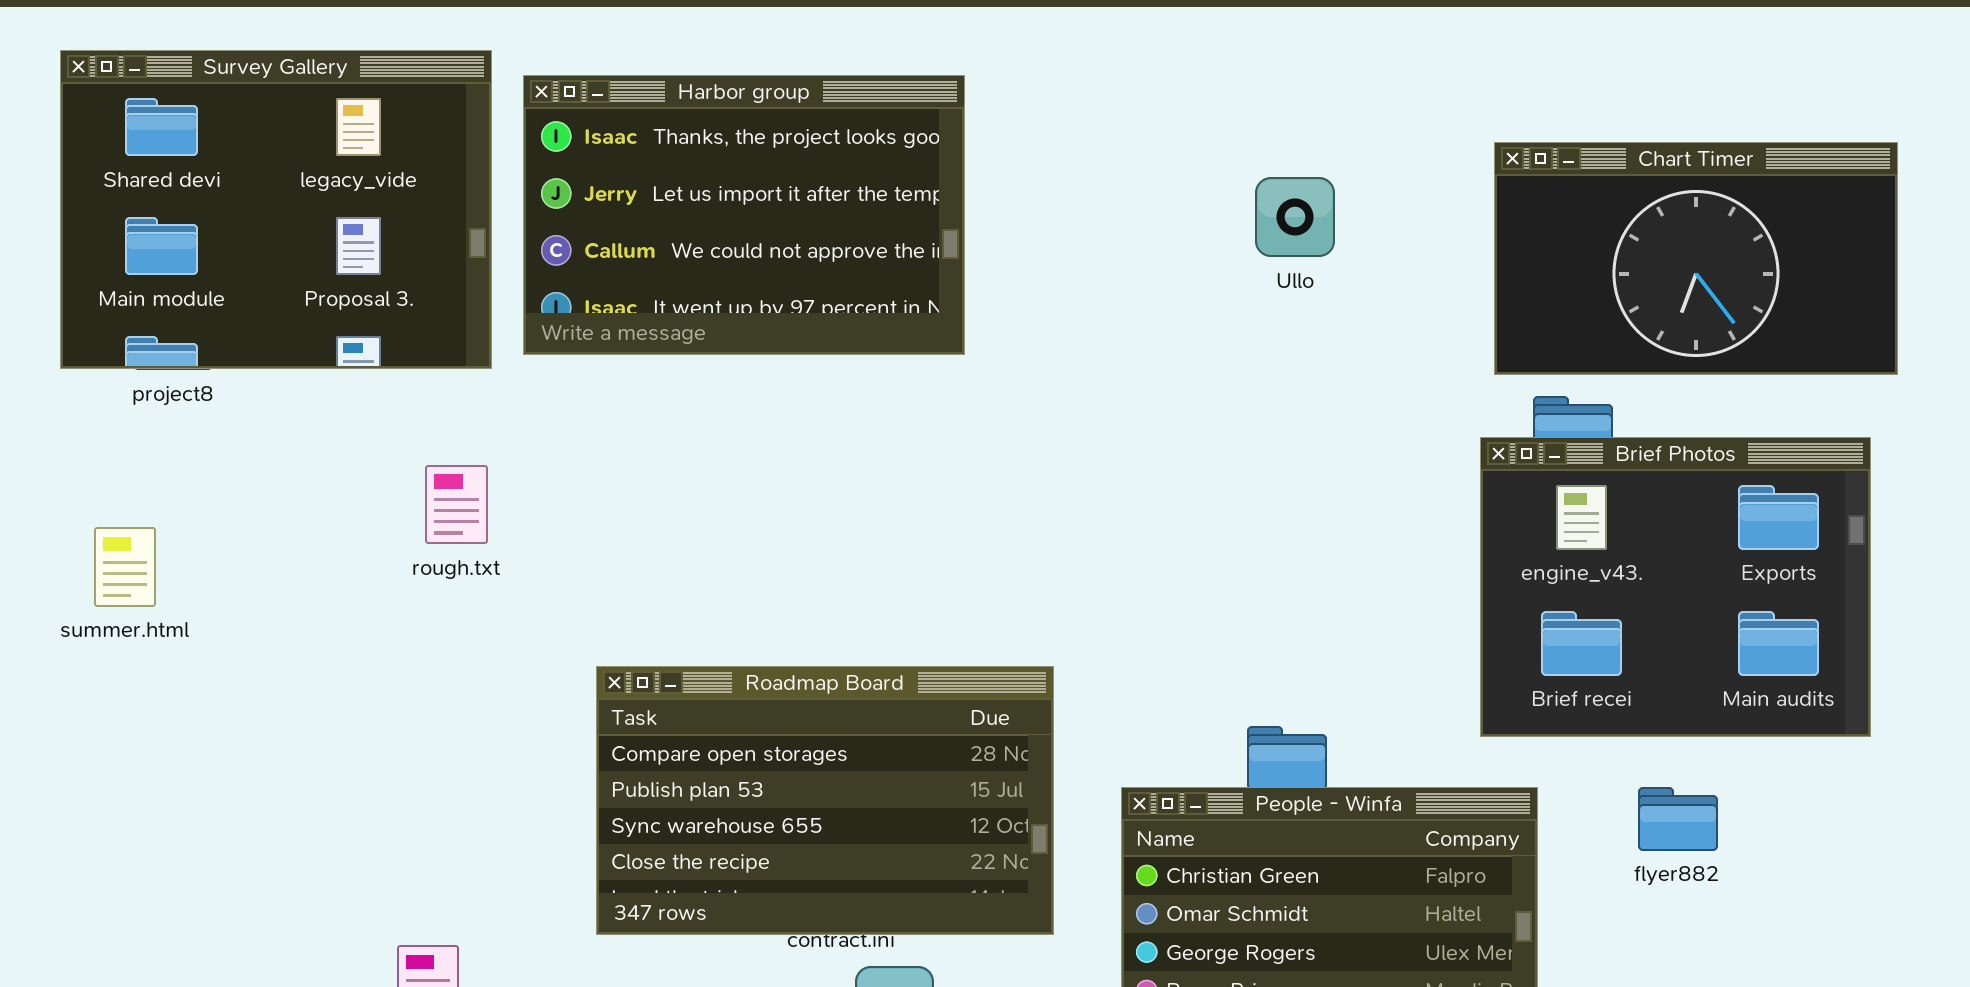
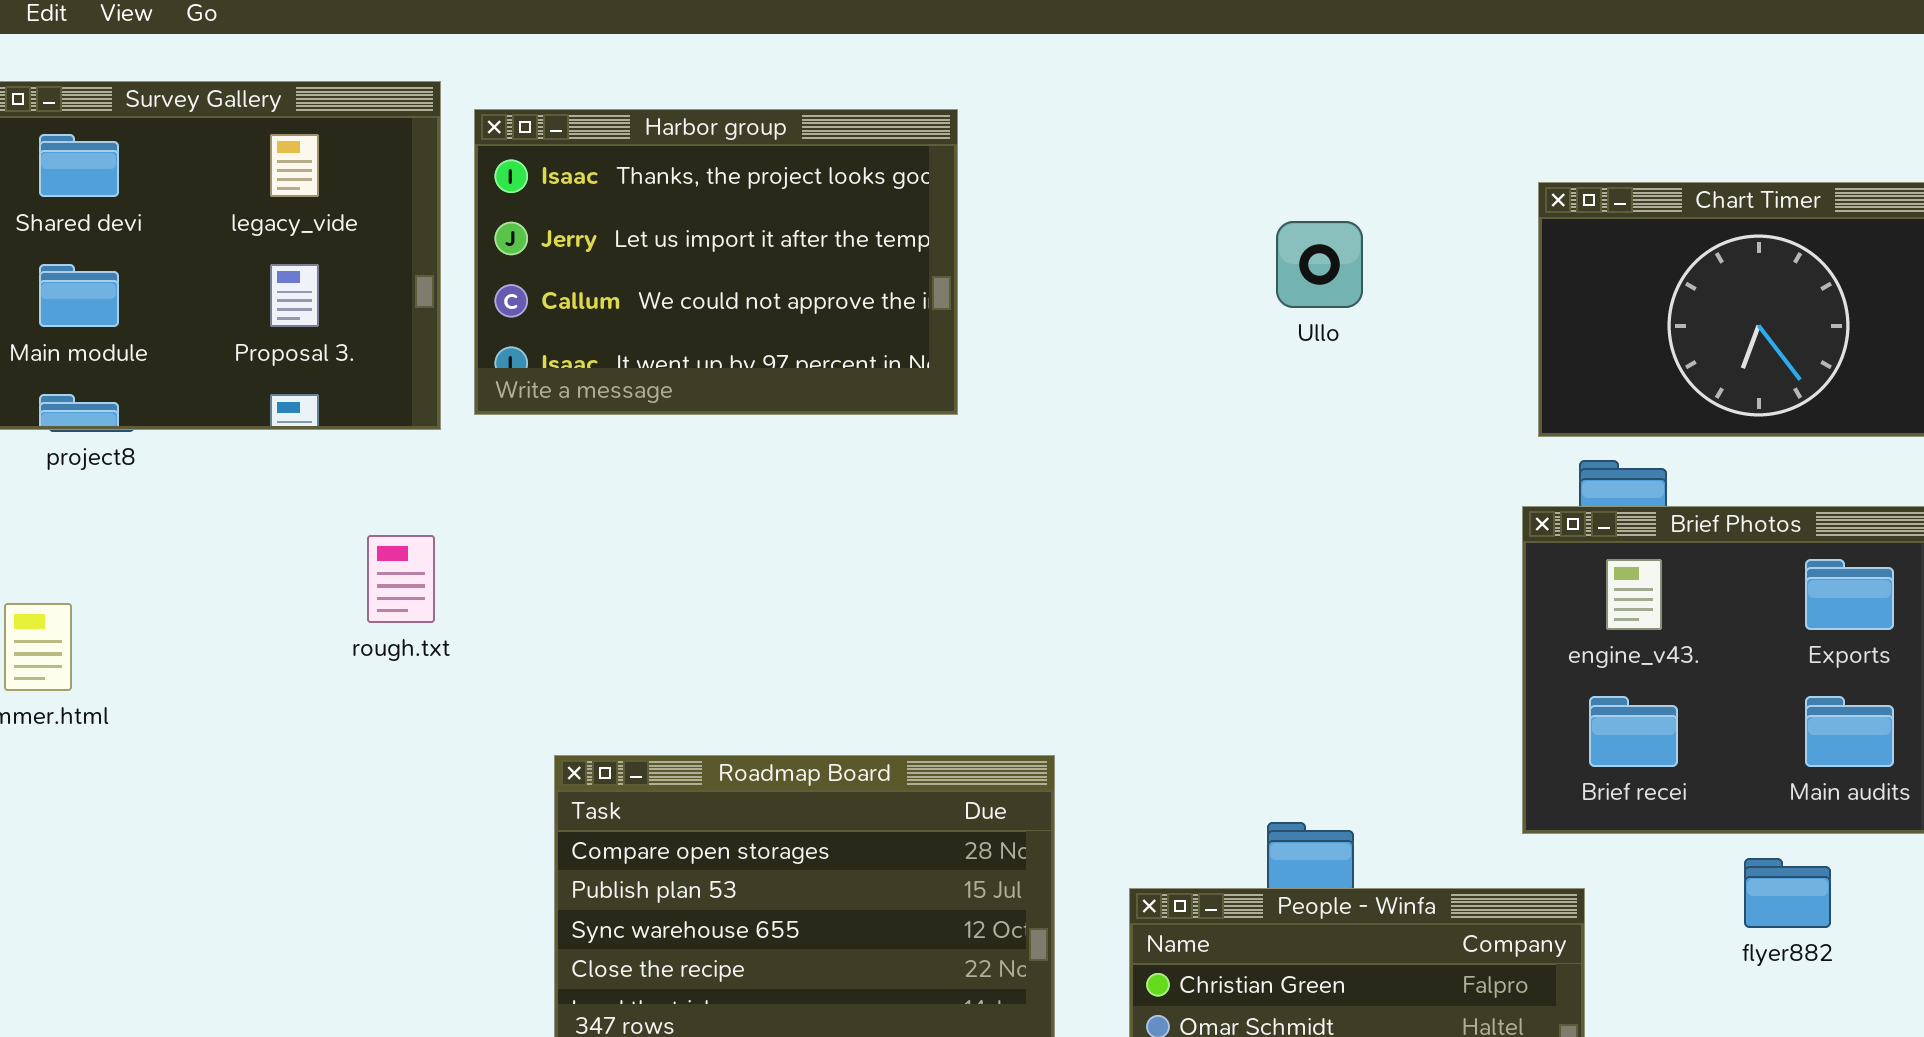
flyer882: [1638,787,1718,851] -> [1744,858,1831,928], moved

